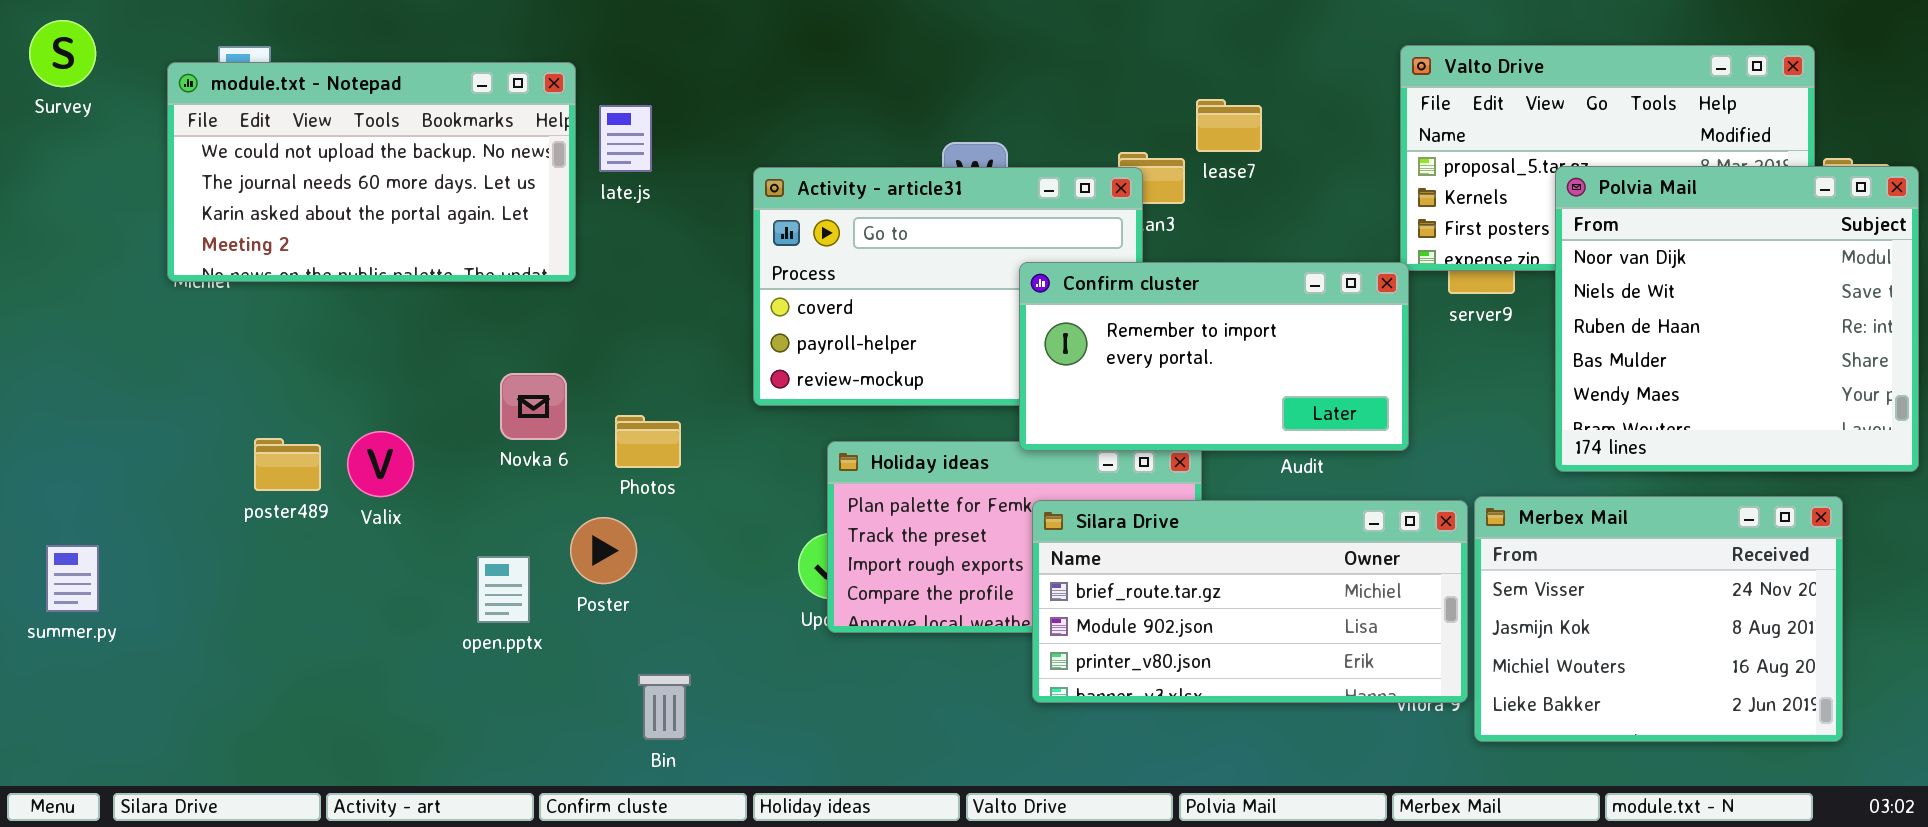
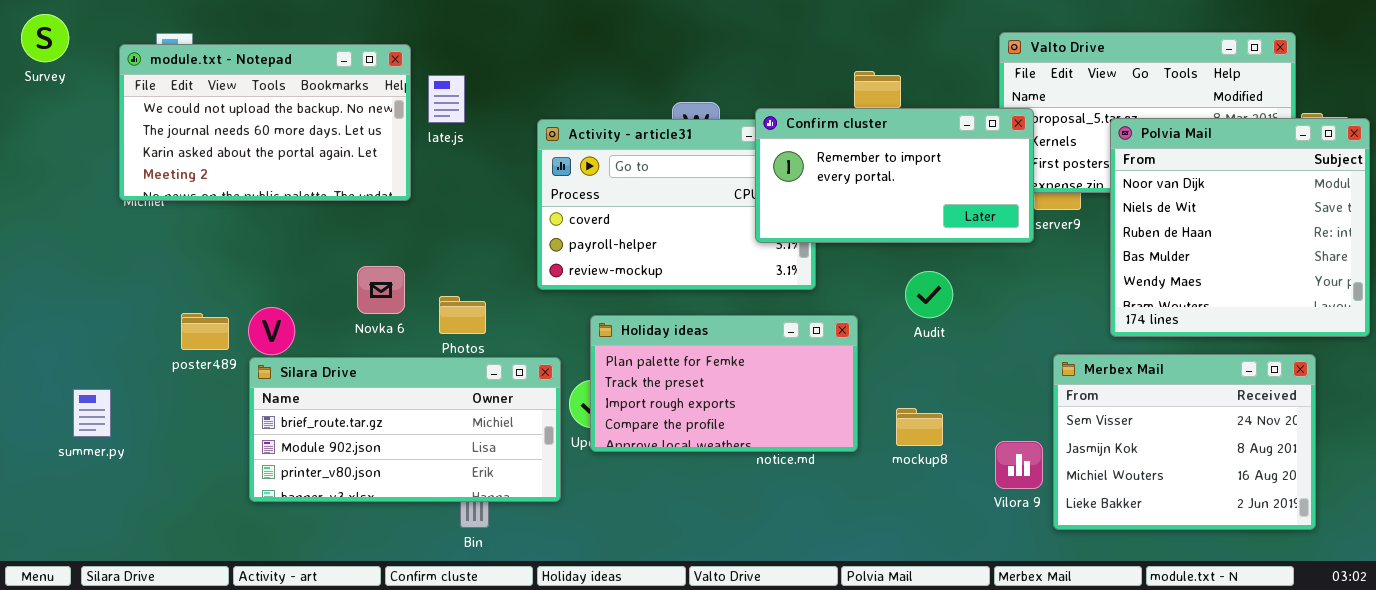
Confirm cluster: [1019,262,1409,451] -> [755,108,1034,243], moved
Silara Drive: [1032,500,1468,703] -> [249,357,561,502], moved
summer.py: [46,545,99,612] -> [73,389,111,437], moved

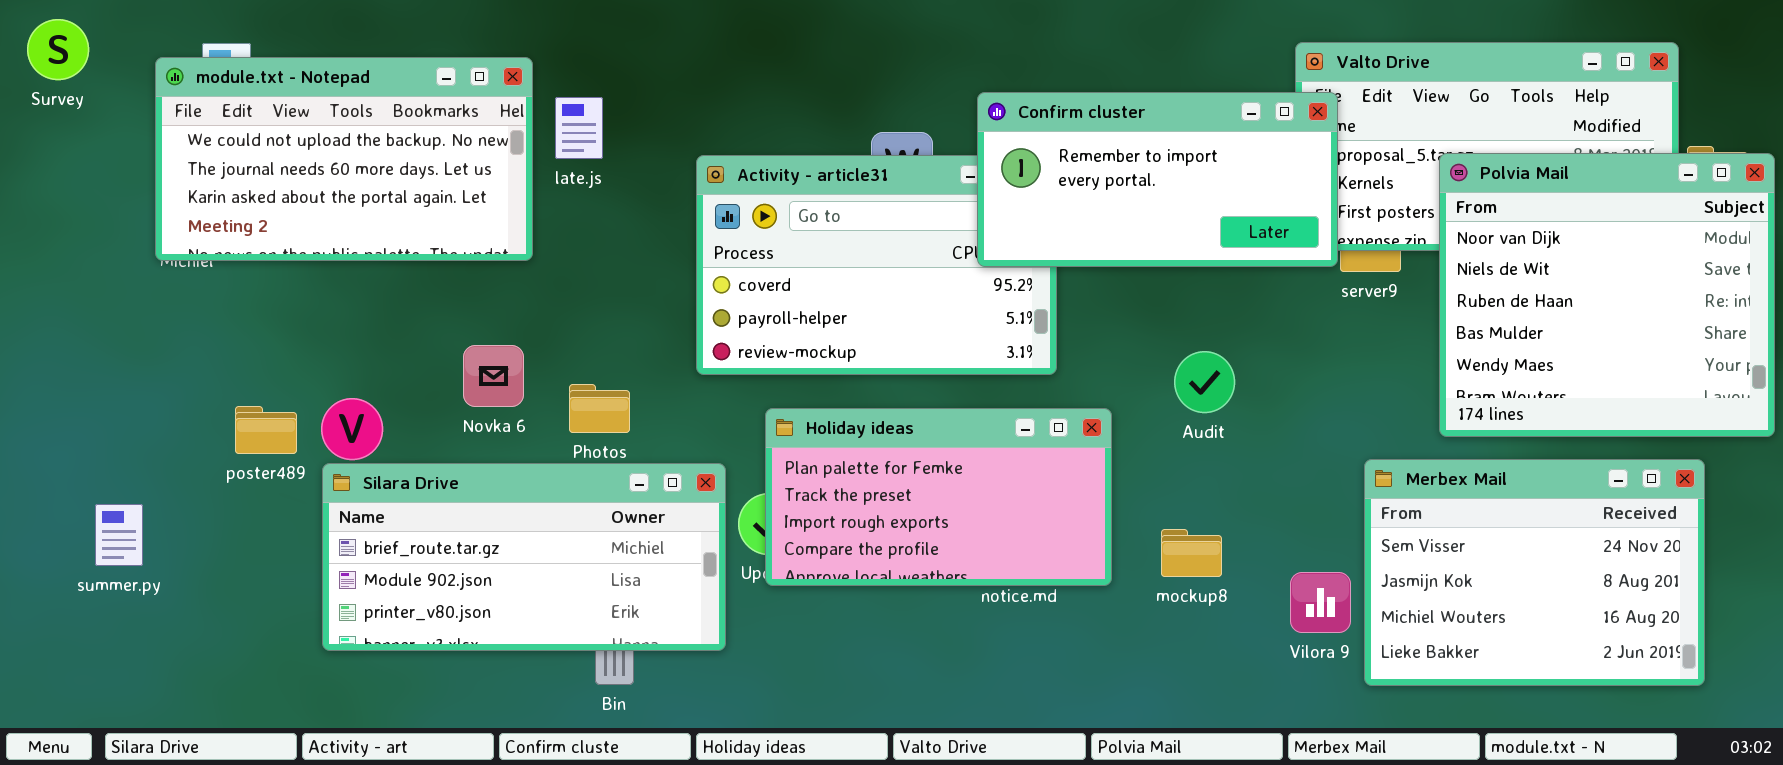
Confirm cluster: [755,108,1034,243] -> [977,92,1338,267], moved

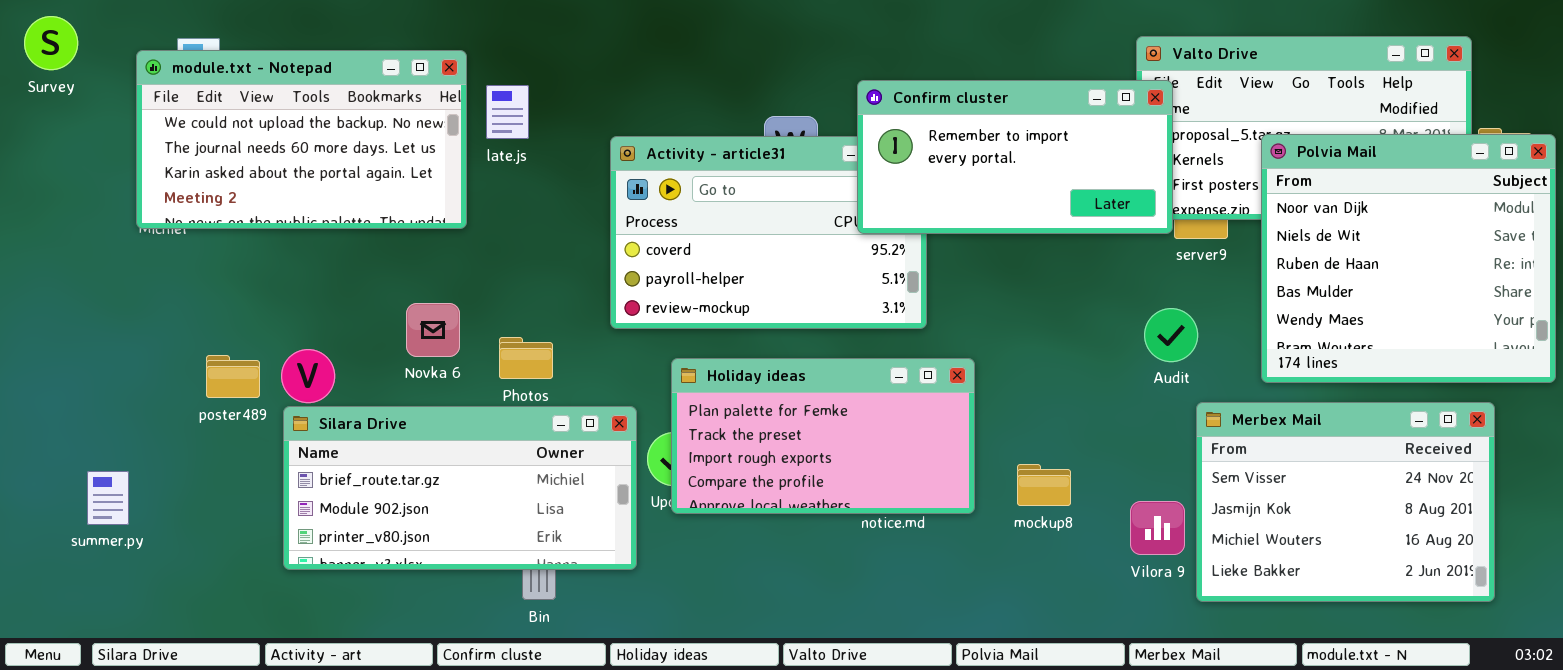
Audit: [1174,351,1235,413] -> [1144,308,1198,362], moved
summer.py: [95,504,143,566] -> [87,471,129,525], moved

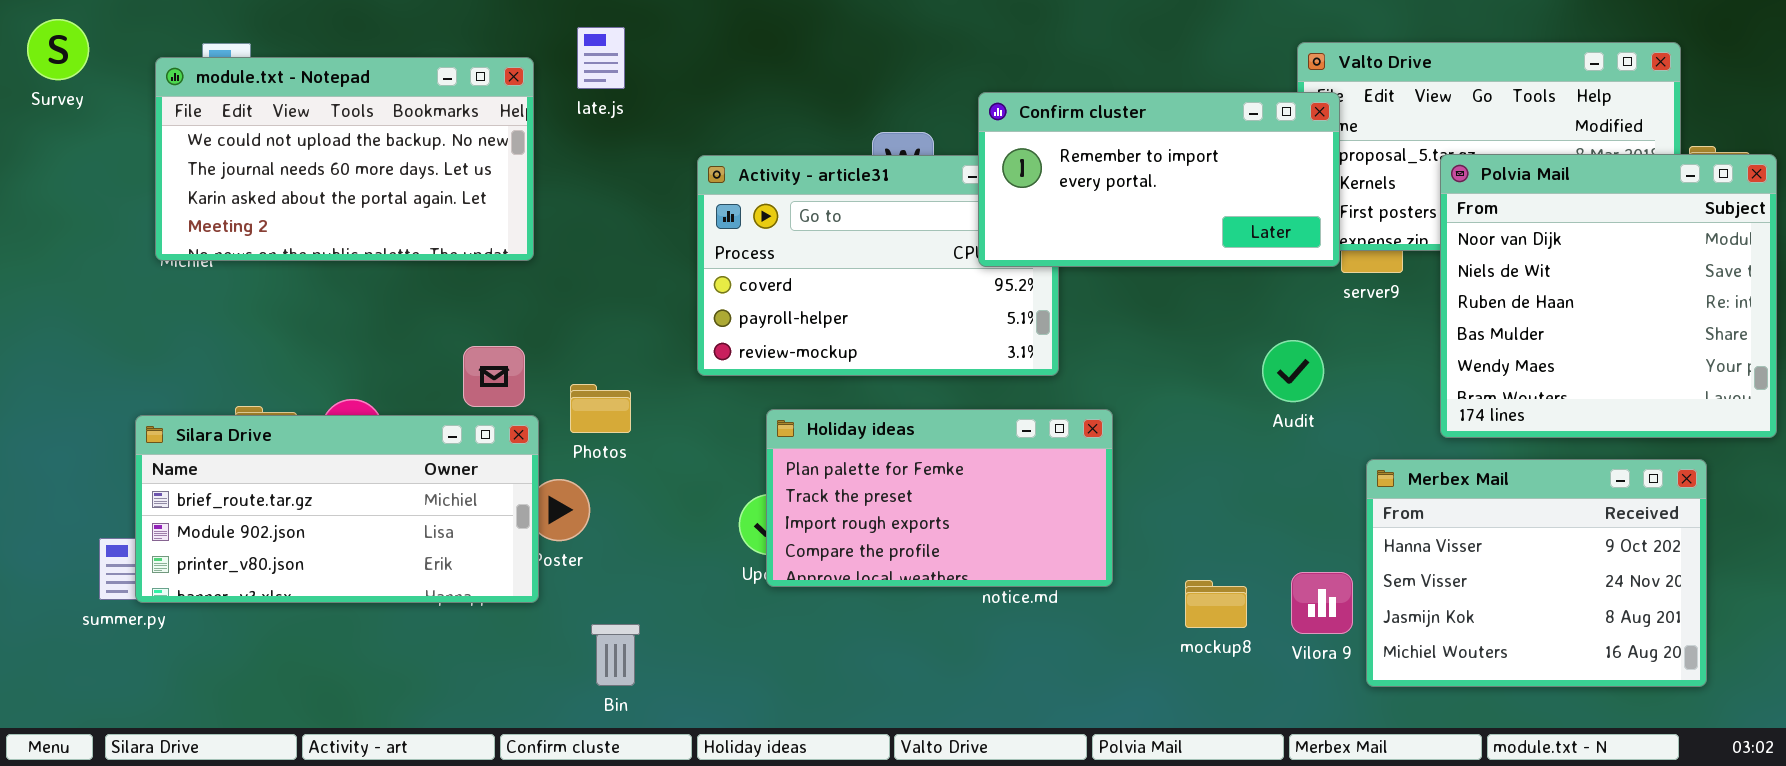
late.js: [486,85,529,139] -> [577,27,625,89], moved
Audit: [1144,308,1198,362] -> [1262,340,1324,402], moved
Merbex Mail: [1196,402,1495,602] -> [1366,459,1707,687], scrolled up 1 row
Silara Drive: [283,406,637,570] -> [135,415,539,603], moved
mockup8: [1017,464,1071,506] -> [1185,580,1247,628], moved

